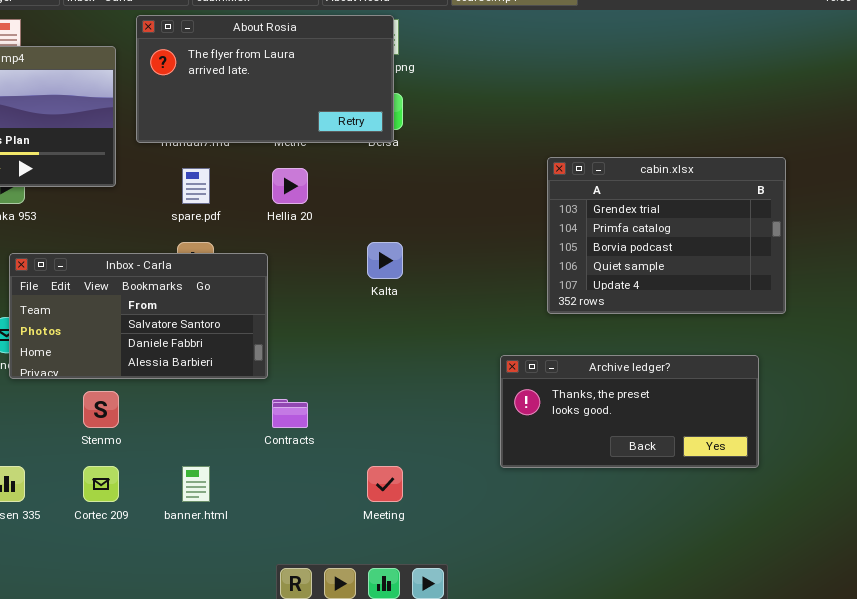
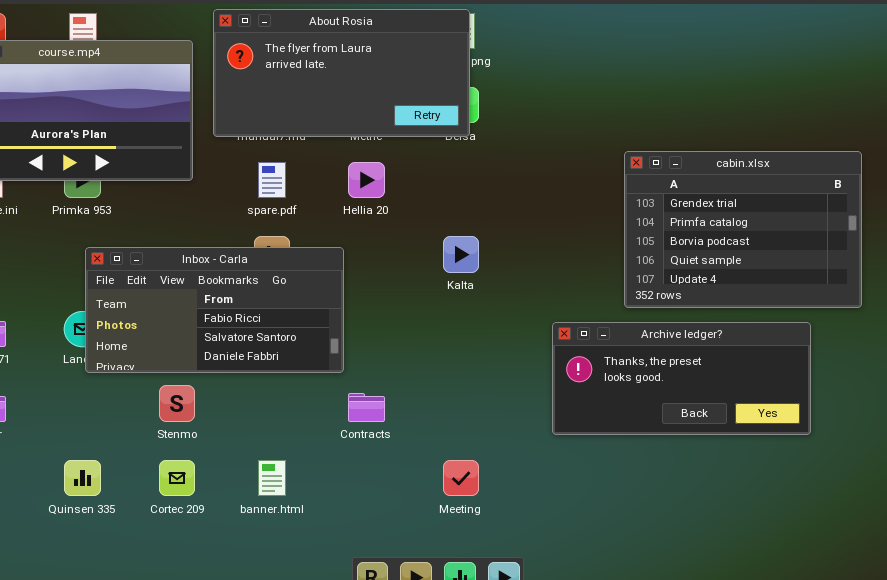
Inbox - Carla: [9,253,268,379] -> [85,247,344,373], scrolled up 1 row
Archive ledger?: [500,355,759,468] -> [552,322,811,435], moved

